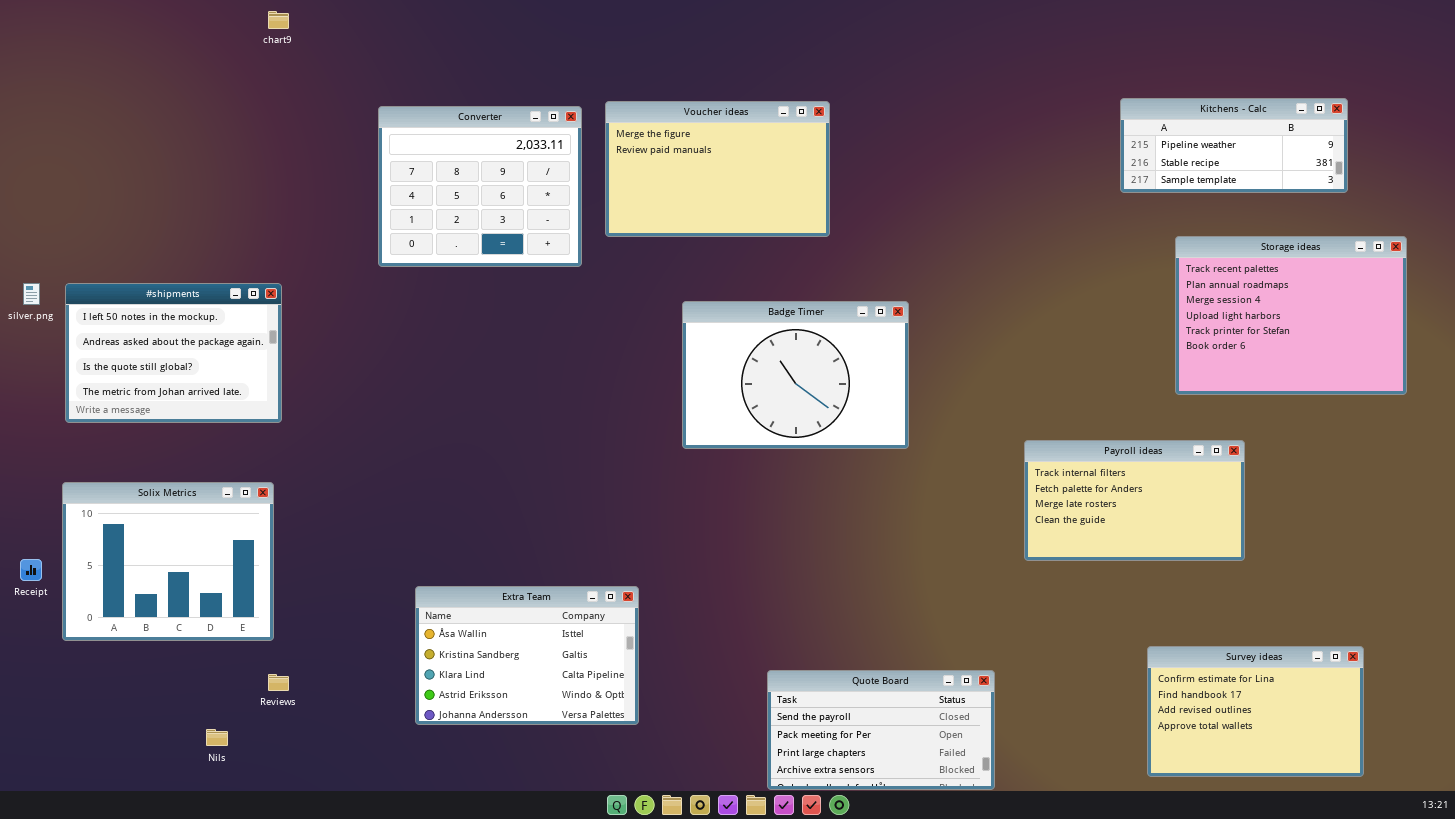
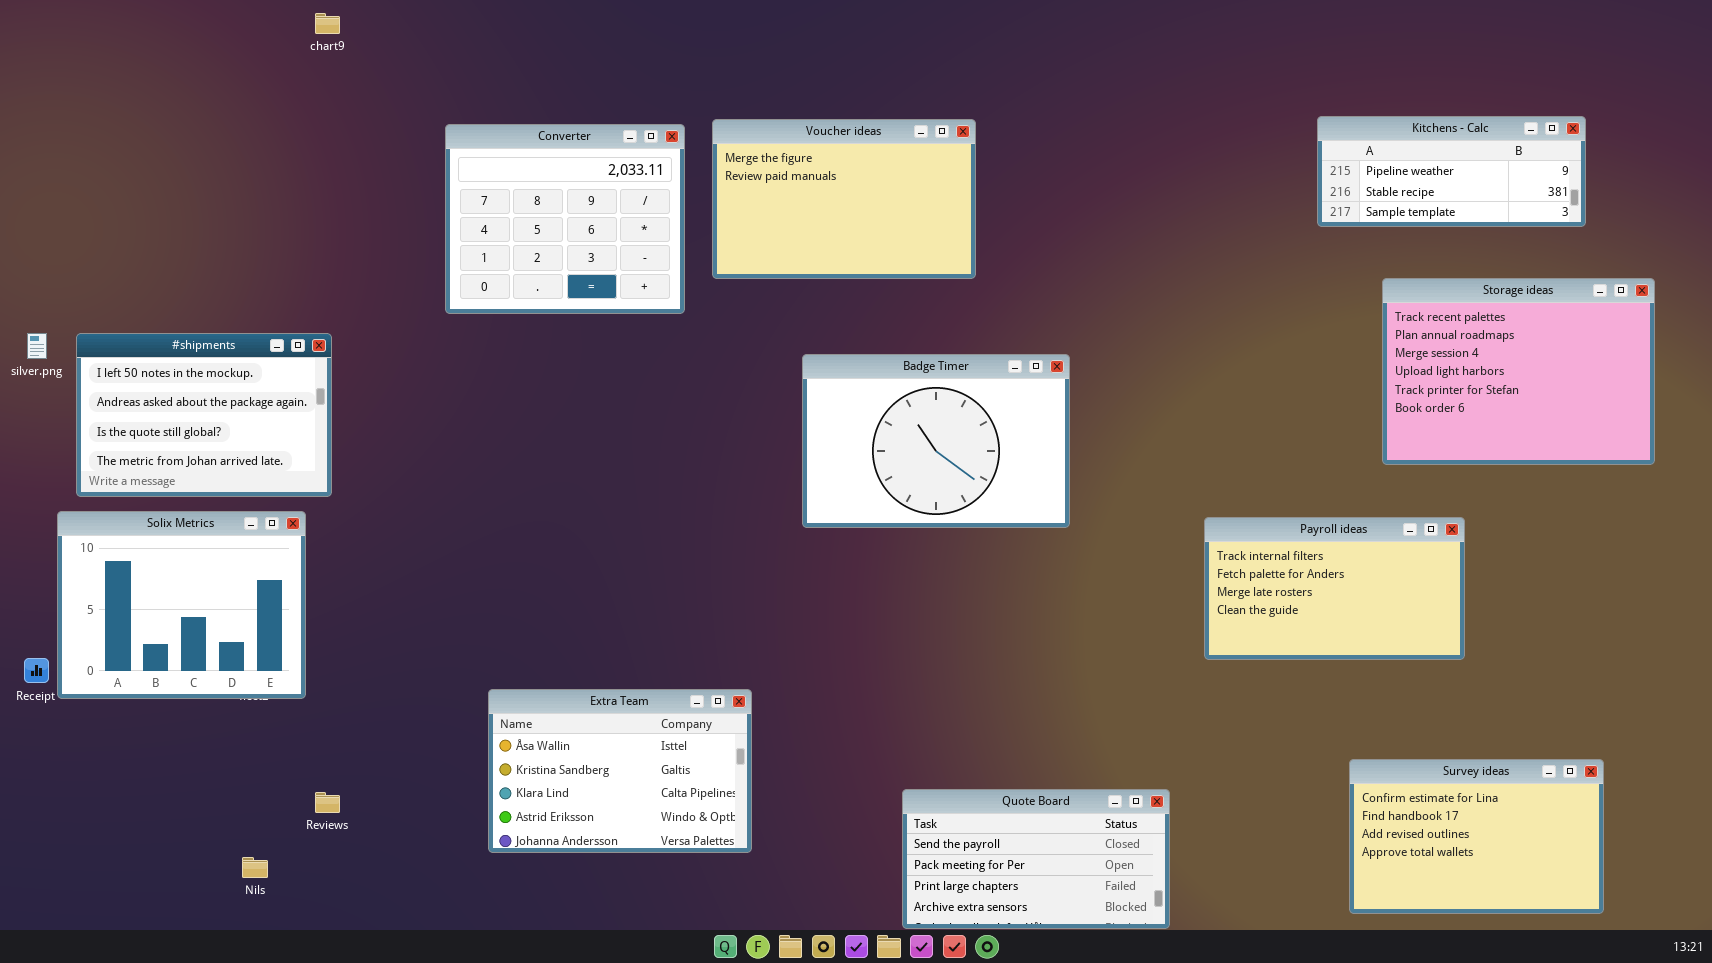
Solix Metrics: [62,482,274,641] -> [57,511,306,699], moved

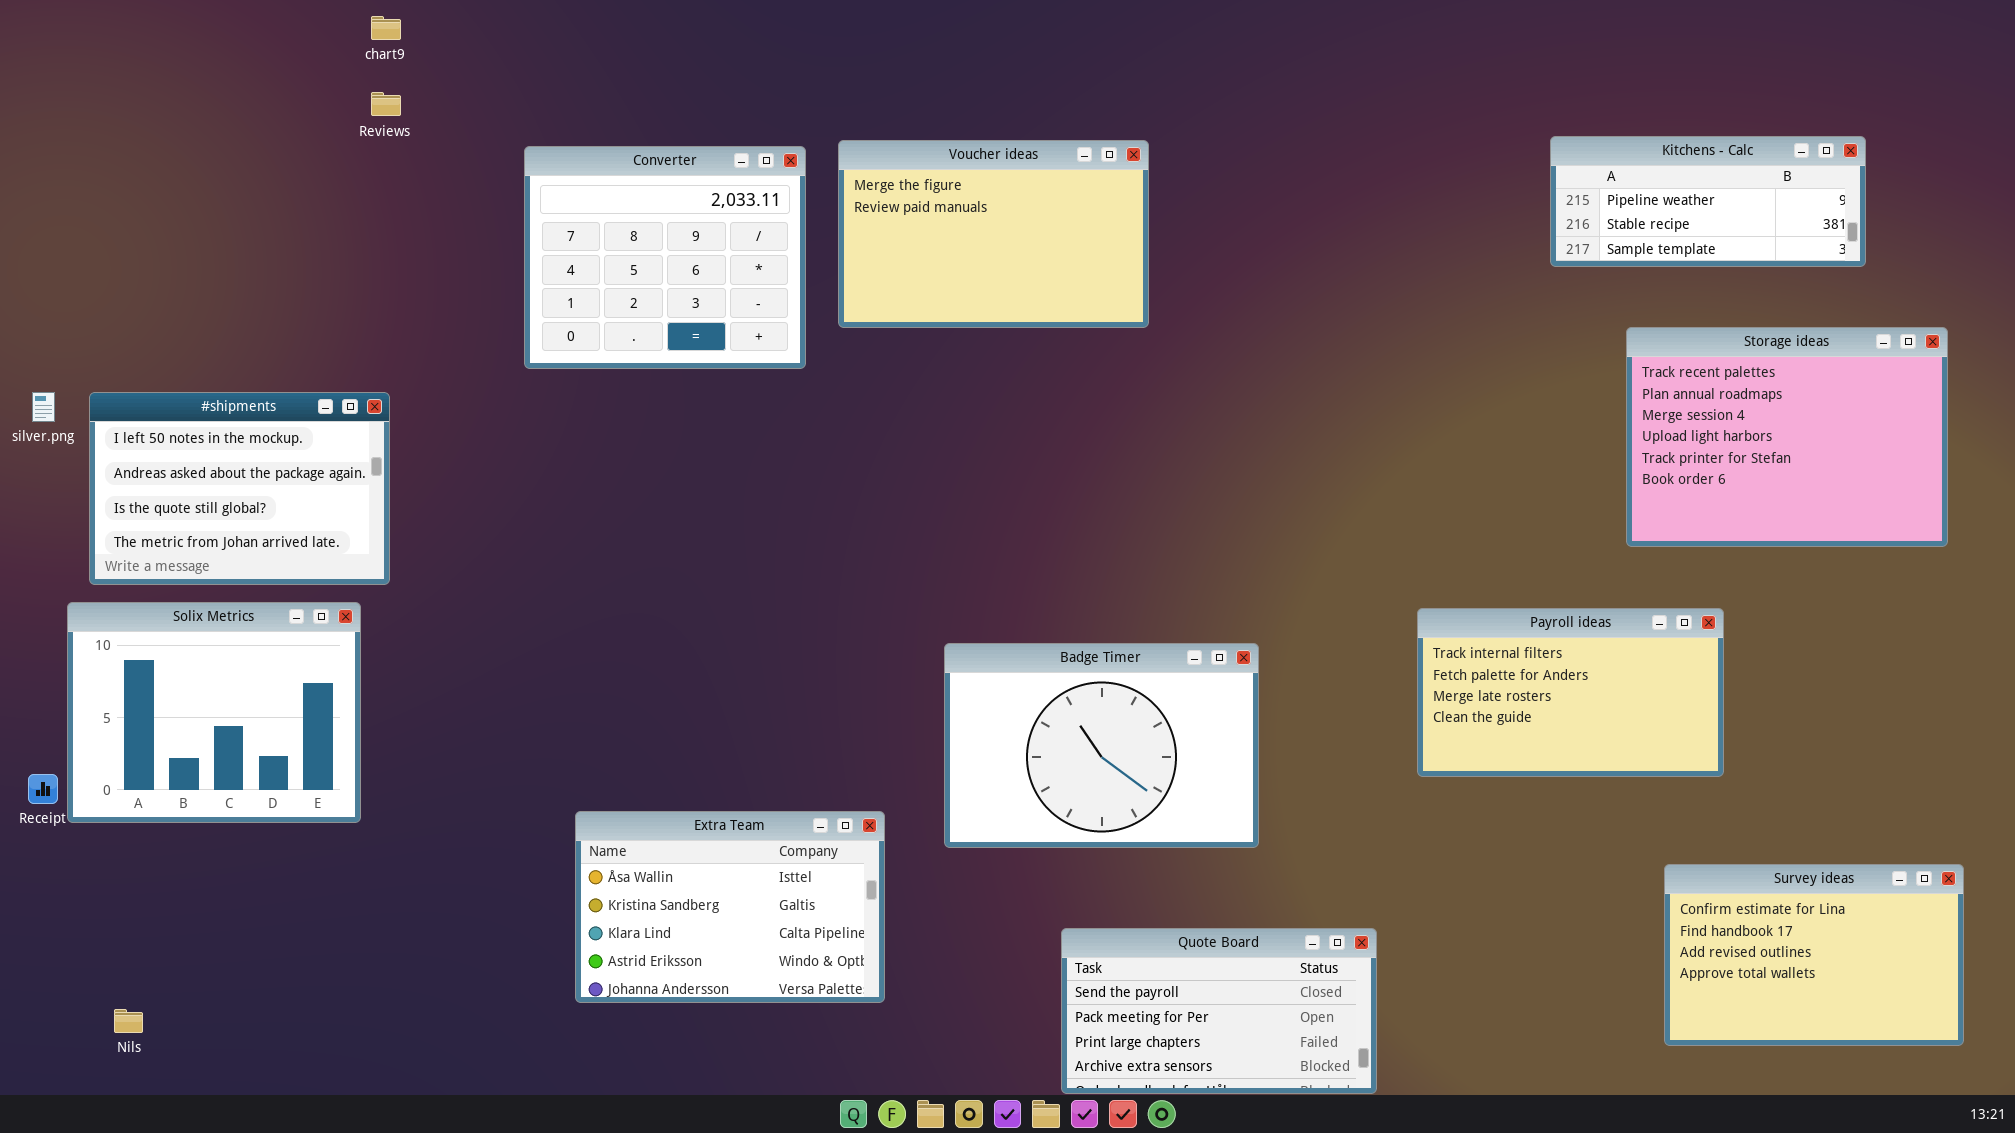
Badge Timer: [802,354,1070,528] -> [944,643,1259,848], moved
Survey ideas: [1349,759,1604,914] -> [1664,864,1964,1046], moved
Reviews: [315,792,340,813] -> [371,92,401,116], moved
Nils: [242,857,268,878] -> [114,1009,143,1033], moved

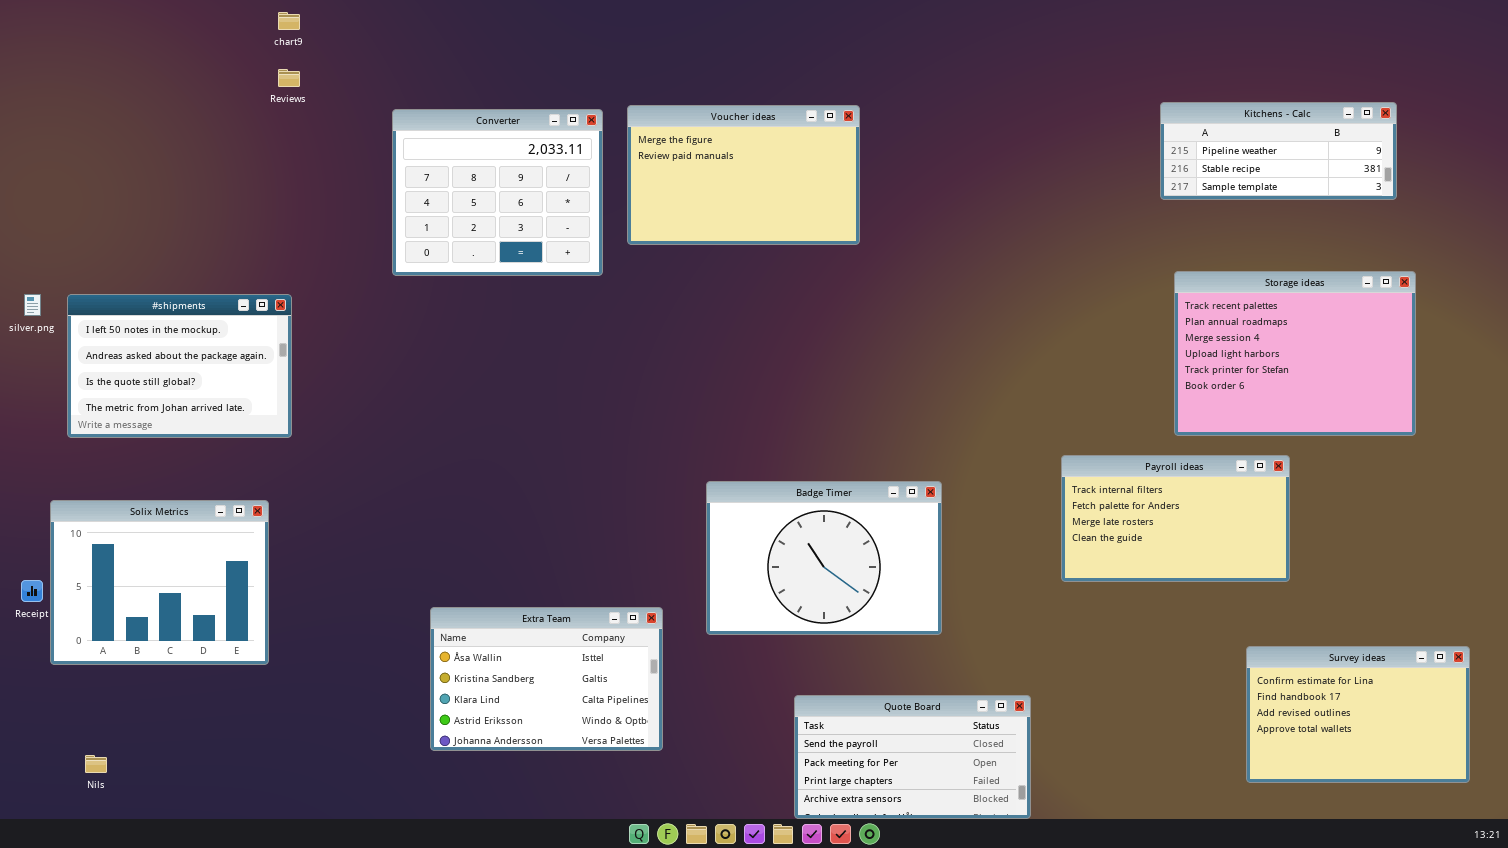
Storage ideas: [1626,327,1948,547] -> [1174,271,1416,436], moved
Solix Metrics: [67,602,361,823] -> [50,500,269,665], moved

